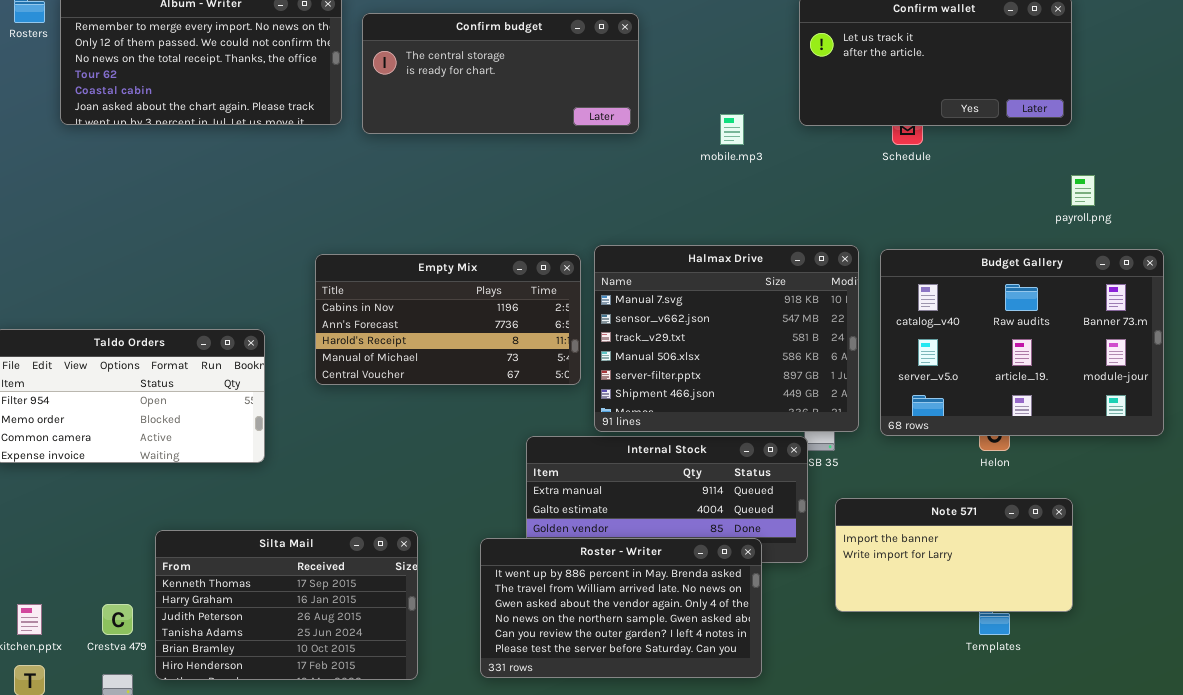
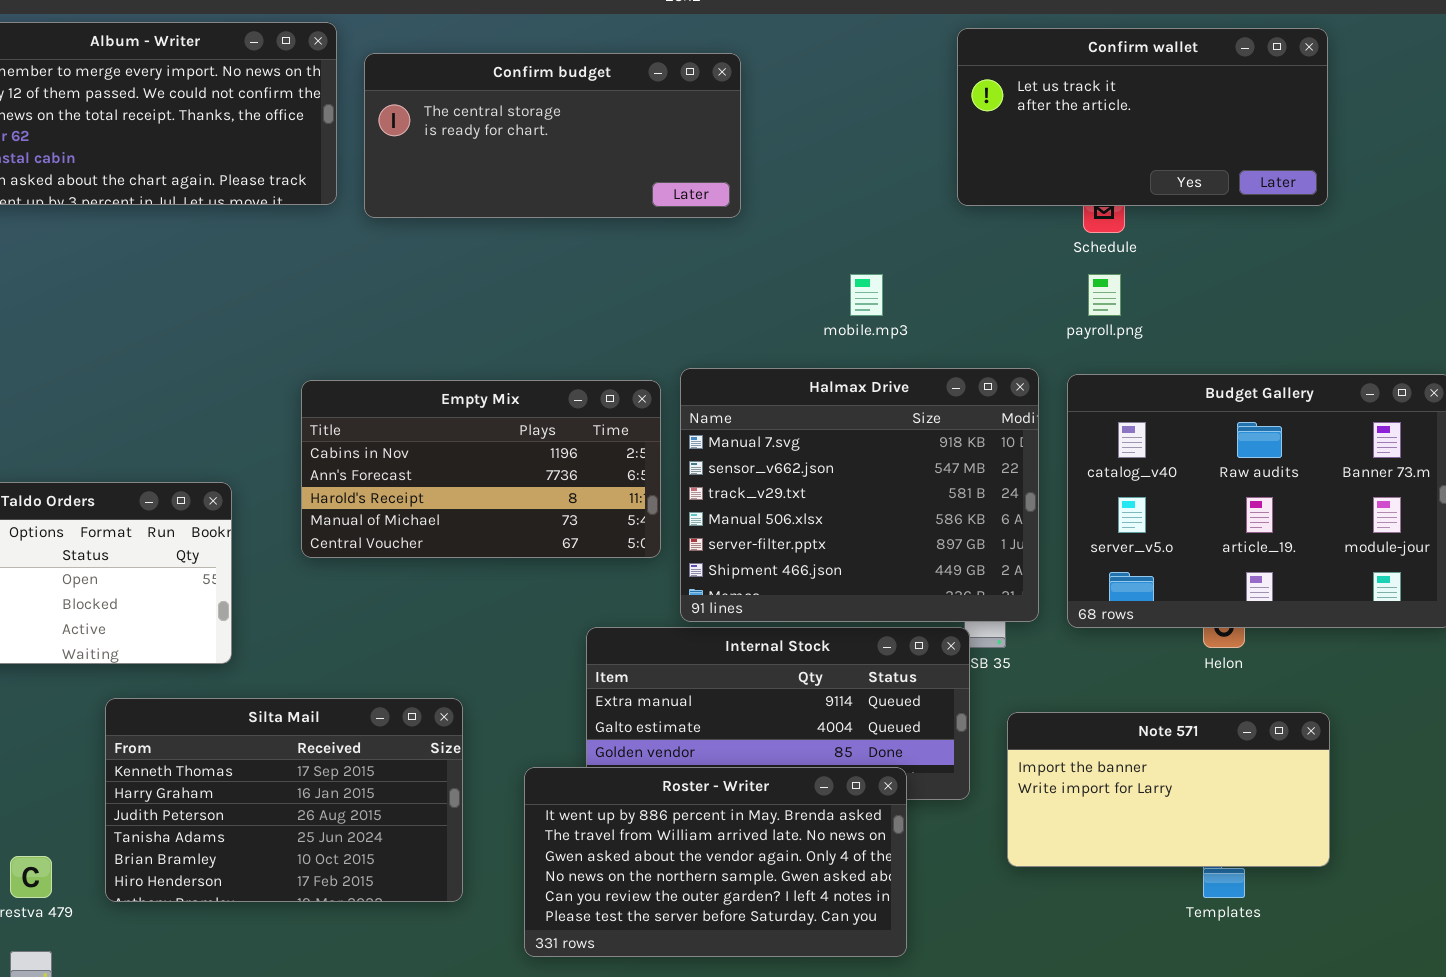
mobile.mp3: [720,114,744,145] -> [850,274,883,316], moved
payroll.png: [1071,175,1095,206] -> [1088,274,1121,316], moved
Silta Mail: [155,530,418,680] -> [105,698,463,902], moved

